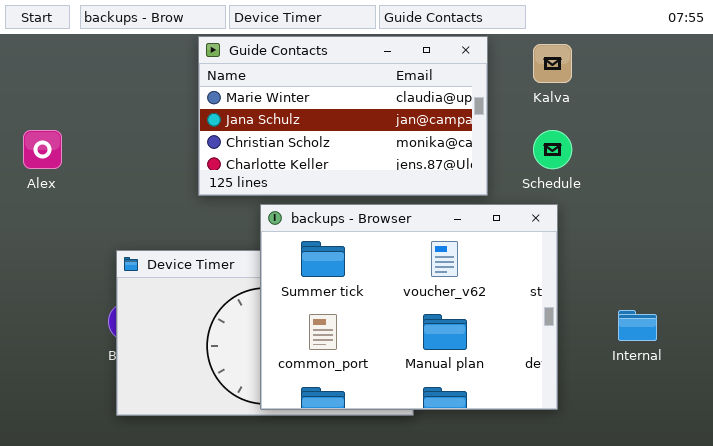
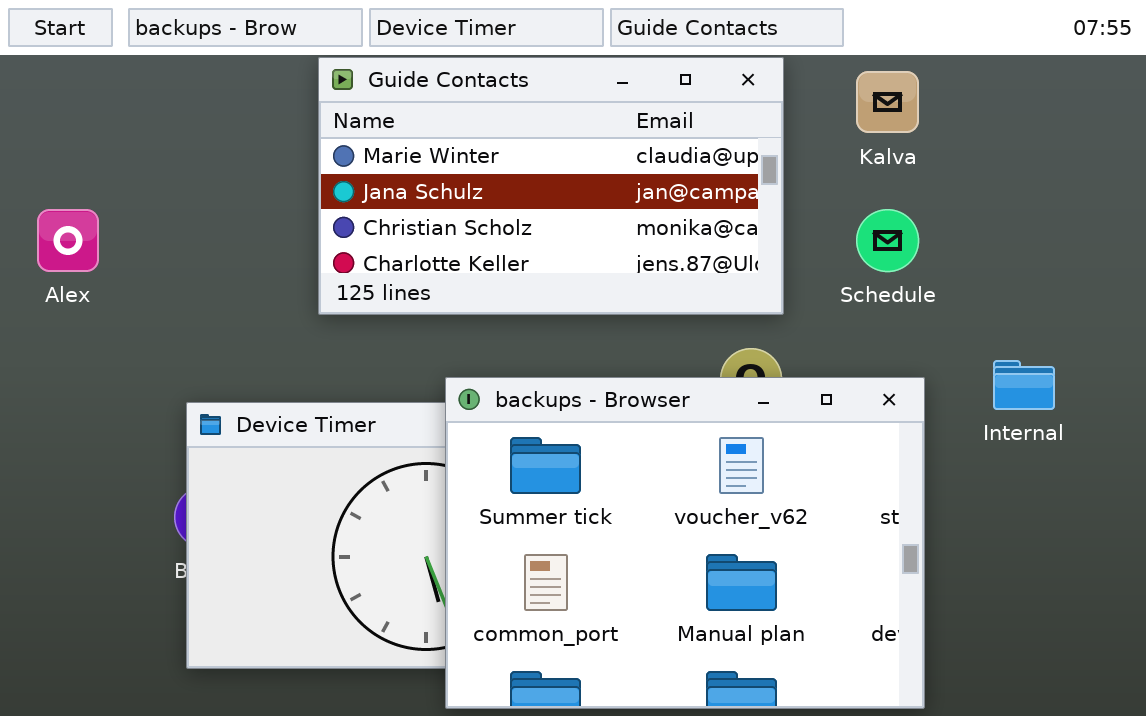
backups - Browser: [260,204,558,410] -> [445,377,925,709], moved
Internal: [618,310,657,341] -> [993,360,1055,410], moved

